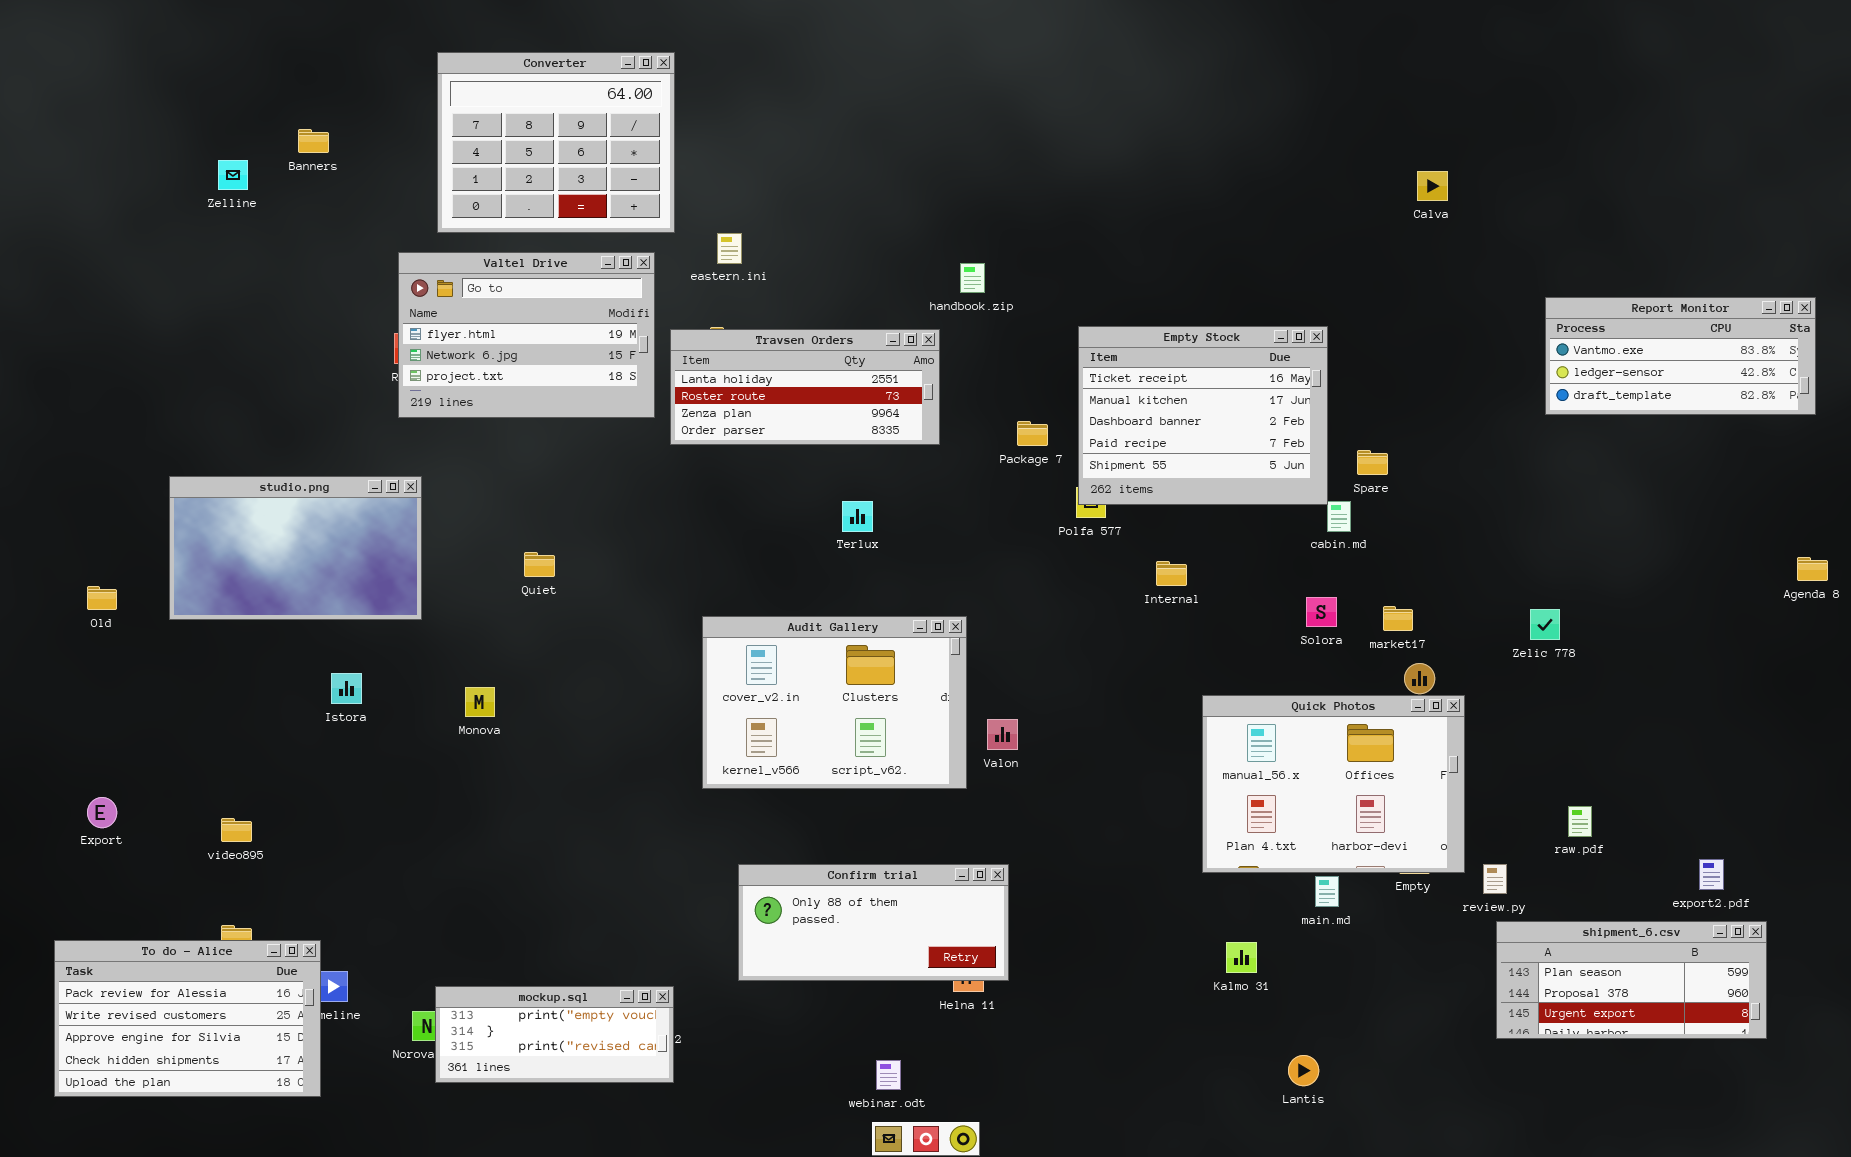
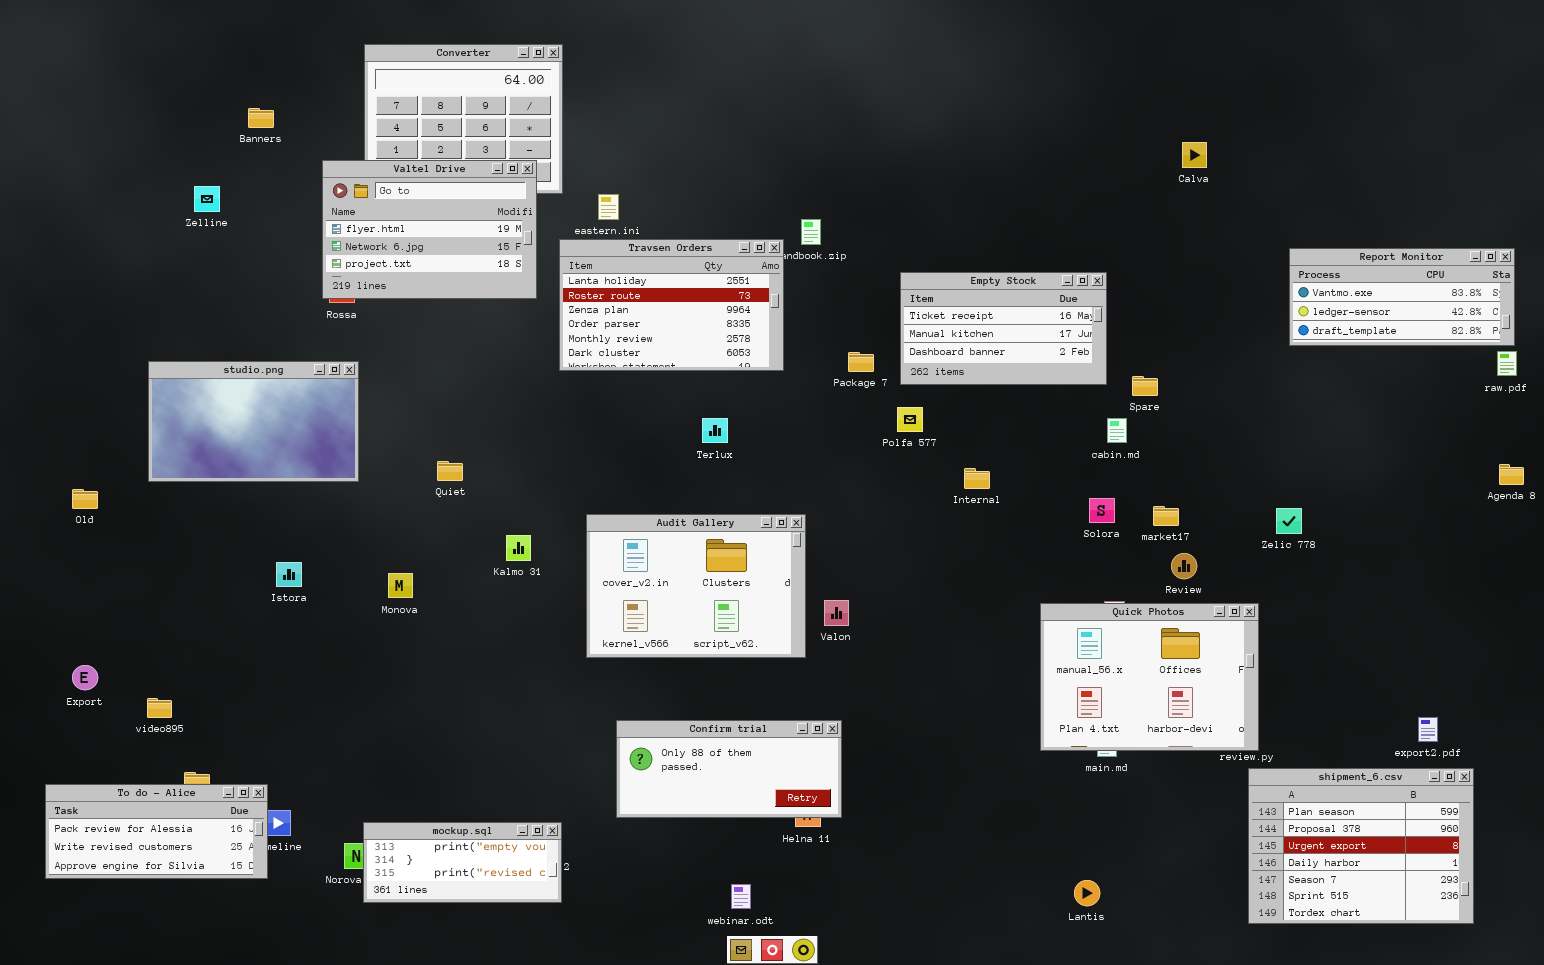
Zelline: [218,160,248,190] -> [194,186,220,212], moved
Valtel Drive: [398,252,655,418] -> [322,160,537,299], moved
Empty Stock: [1078,326,1328,505] -> [900,272,1107,385], resized
Travsen Orders: [670,329,940,445] -> [559,239,784,371], resized
studio.png: [169,476,422,620] -> [148,361,359,482], moved
Quick Photos: [1202,695,1465,873] -> [1040,603,1259,751], moved
raw.pdf: [1568,806,1592,837] -> [1497,351,1517,376], moved
video895: [221,818,252,842] -> [147,698,172,718], moved
shipment_6.csv: [1496,921,1767,1039] -> [1248,768,1474,924], resized
To do - Alice: [54,940,321,1097] -> [45,784,268,879], resized
Kalmo 31: [1226,942,1257,973] -> [506,535,531,561], moved

